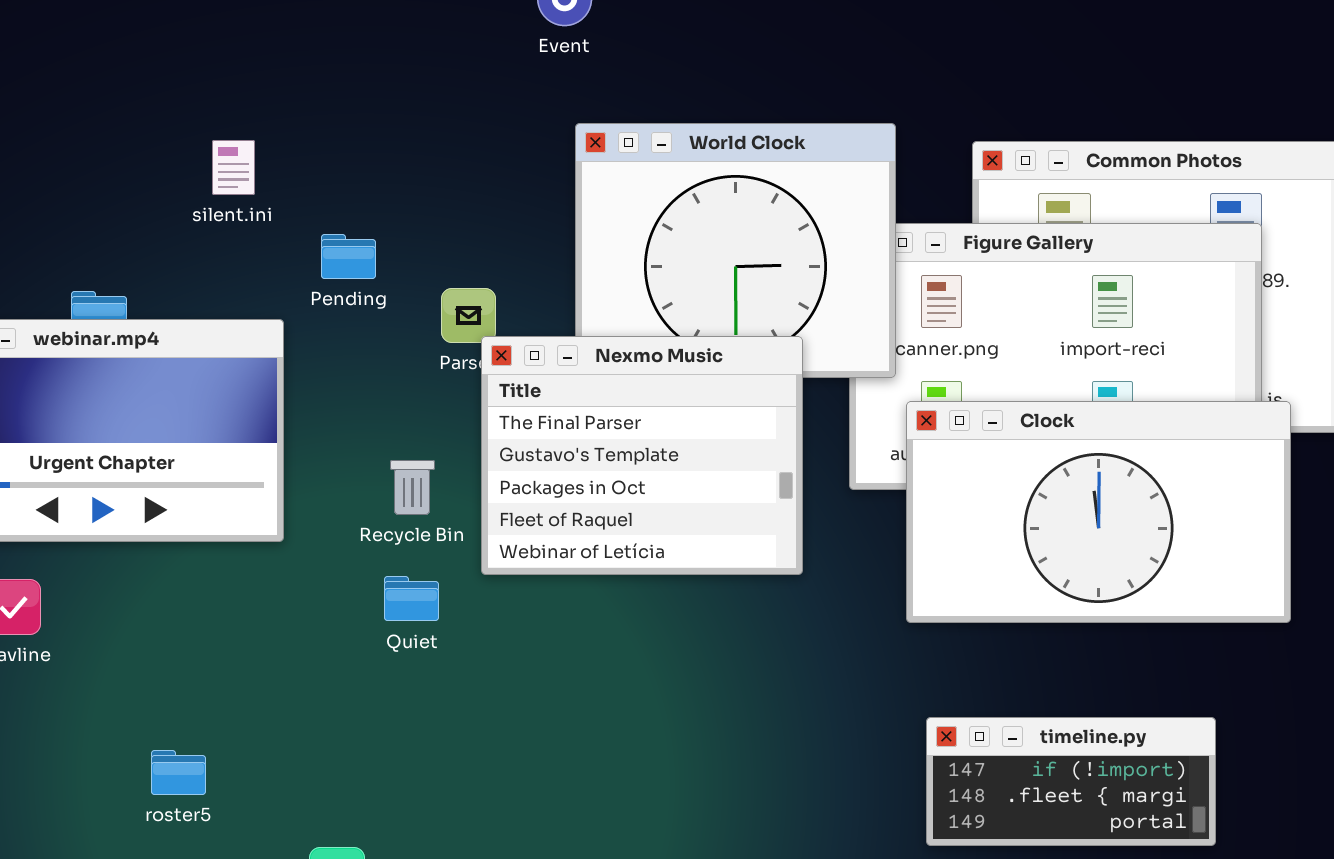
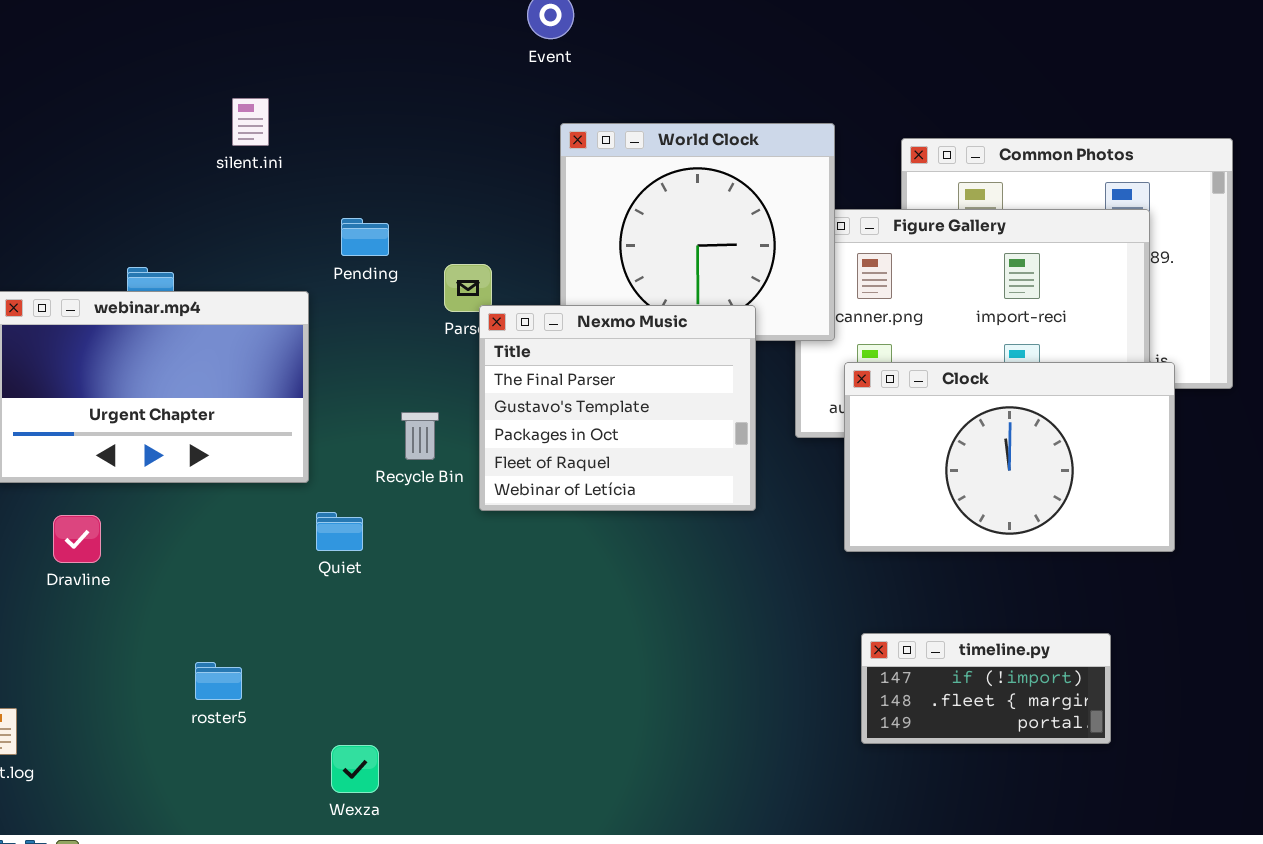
silent.ini: [212,140,255,195] -> [232,98,269,146], moved
Quiet: [384,576,439,621] -> [316,512,363,551], moved

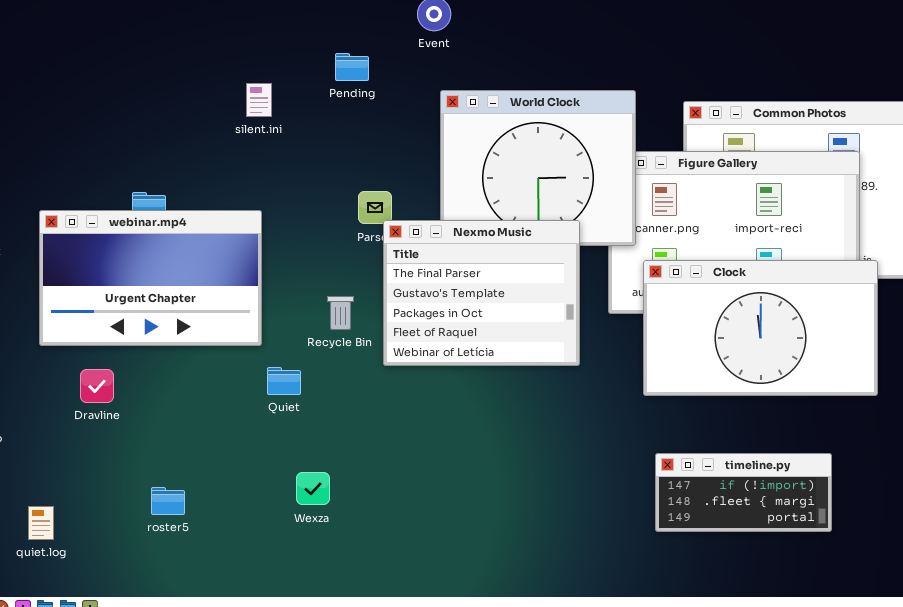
silent.ini: [232,98,269,146] -> [246,83,272,117], moved
Pending: [341,218,389,256] -> [335,53,369,81], moved
roster5: [195,662,242,700] -> [151,487,185,515], moved
Wexza: [331,745,379,793] -> [296,472,330,505], moved

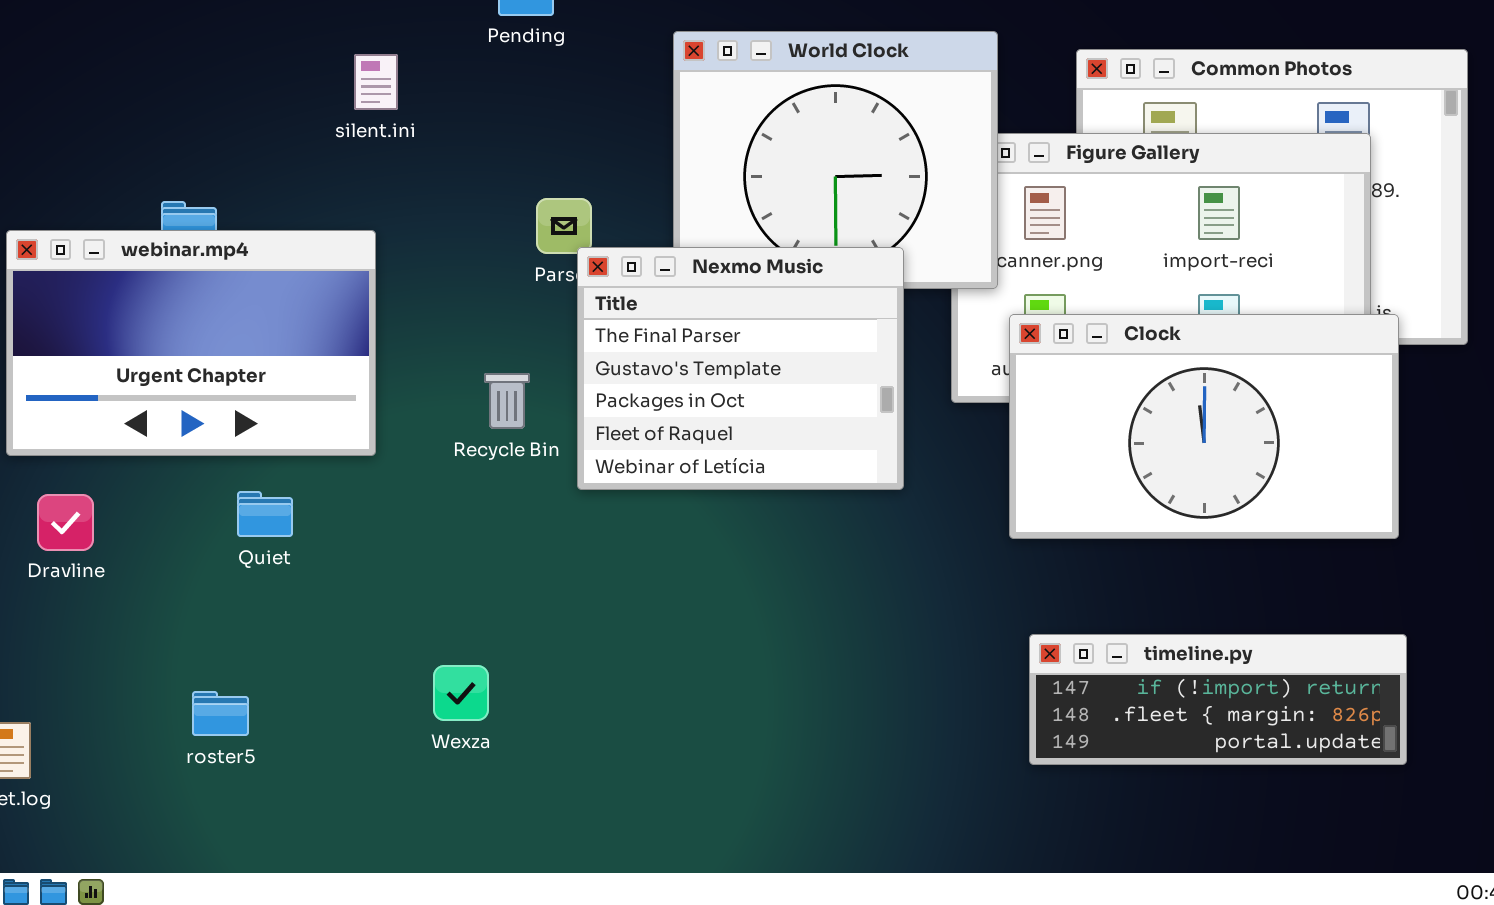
silent.ini: [246,83,272,117] -> [354,54,398,110], moved
Quiet: [267,367,301,395] -> [237,491,293,537], moved
Dravline: [80,369,114,403] -> [37,494,94,551], moved
timeline.py: [655,453,832,532] -> [1029,634,1407,765], resized

